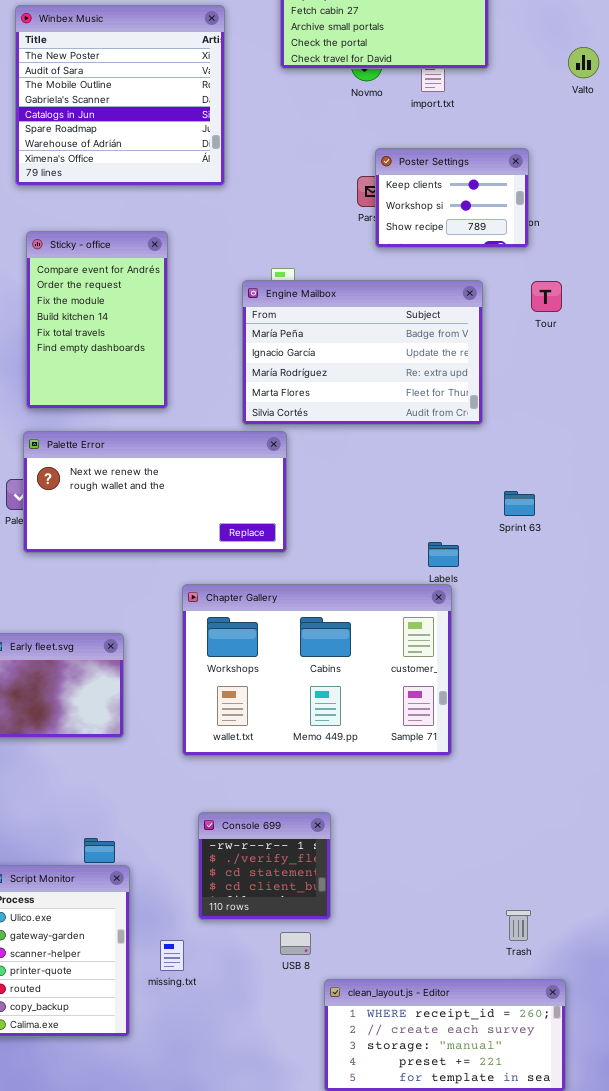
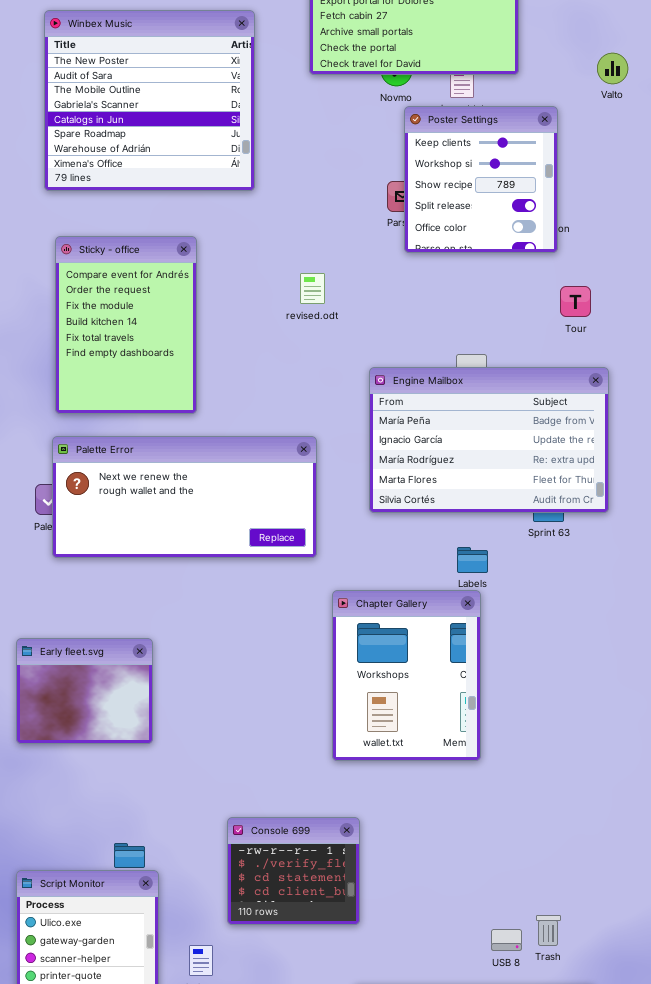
Poster Settings: [375,148,529,248] -> [404,106,558,253], resized
Engine Mailbox: [242,280,483,425] -> [369,367,609,513], moved
Chapter Gallery: [182,584,452,756] -> [332,590,481,761], resized
USB 8: [280,932,311,955] -> [491,929,522,951], moved

